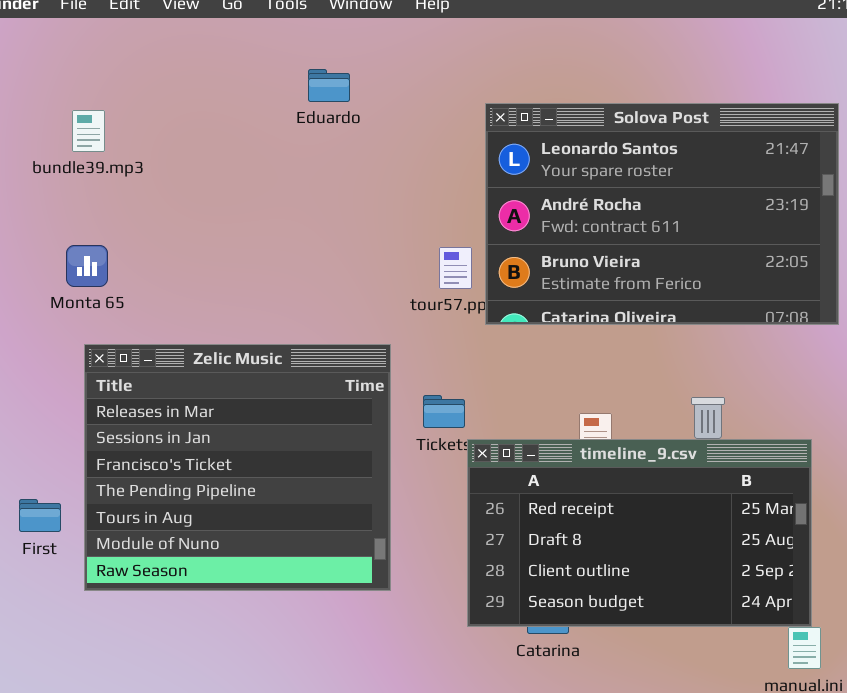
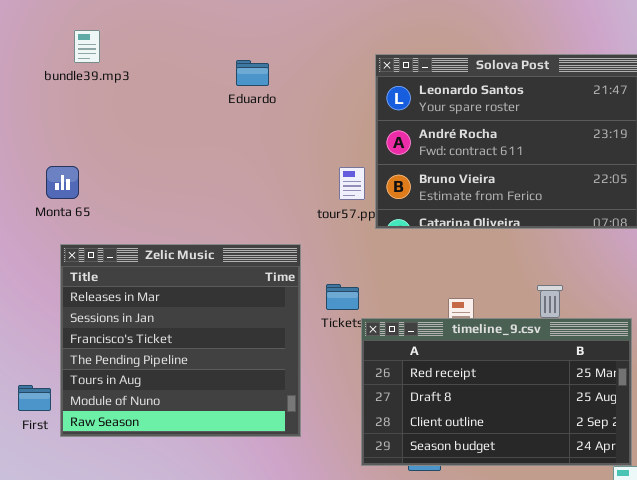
Eduardo: [308,69,350,102] -> [236,60,269,86], moved
bundle39.mp3: [72,110,105,152] -> [74,30,100,63], moved
First: [19,499,61,532] -> [18,385,51,411], moved

